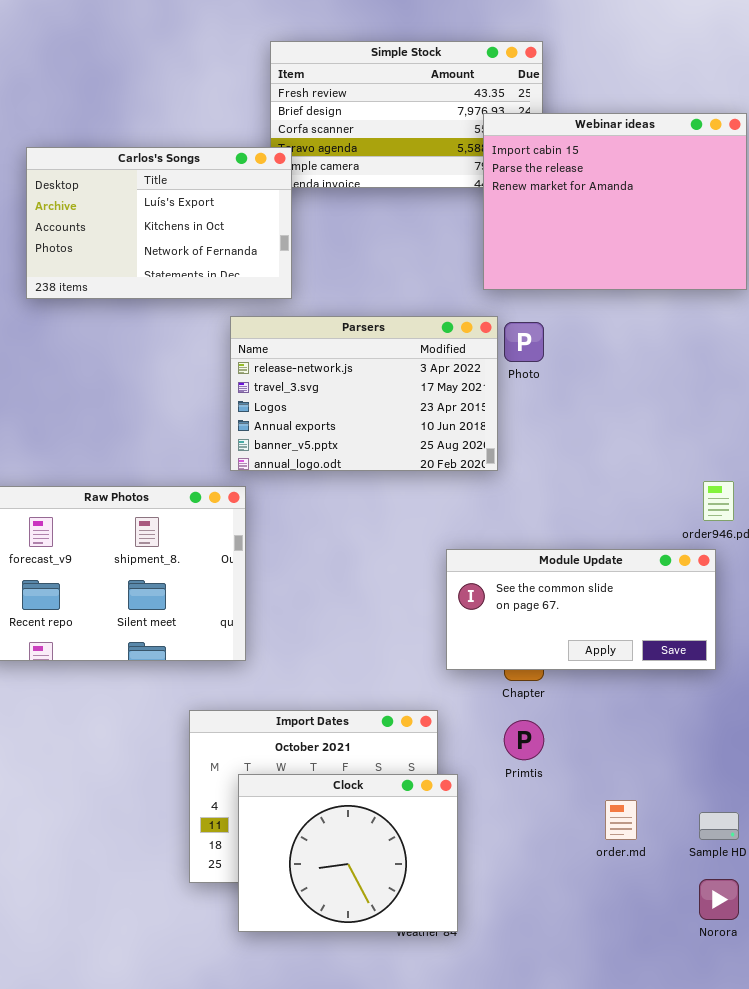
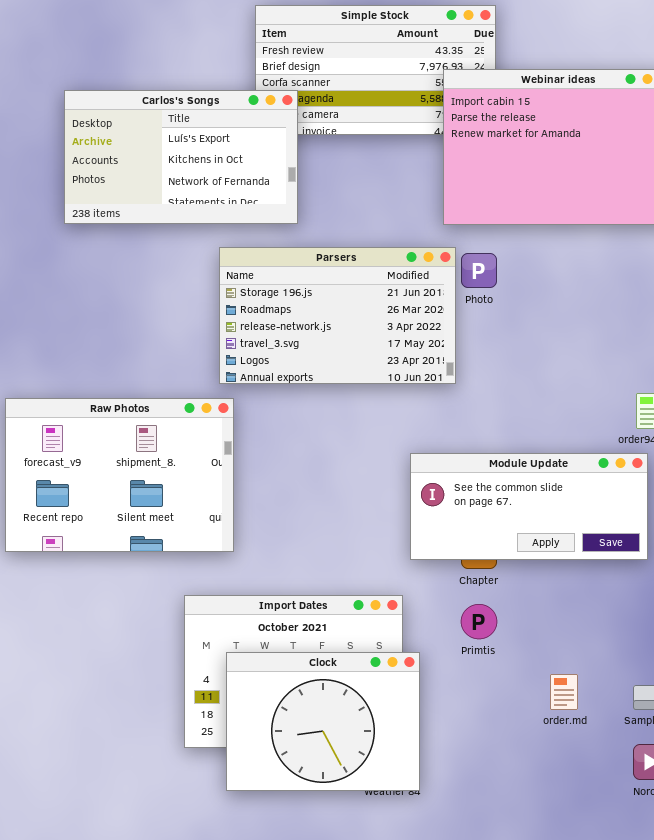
Carlos's Songs: [26,147,292,299] -> [64,90,298,224], moved
Parsers: [230,316,498,471] -> [219,247,456,384], scrolled up 2 rows

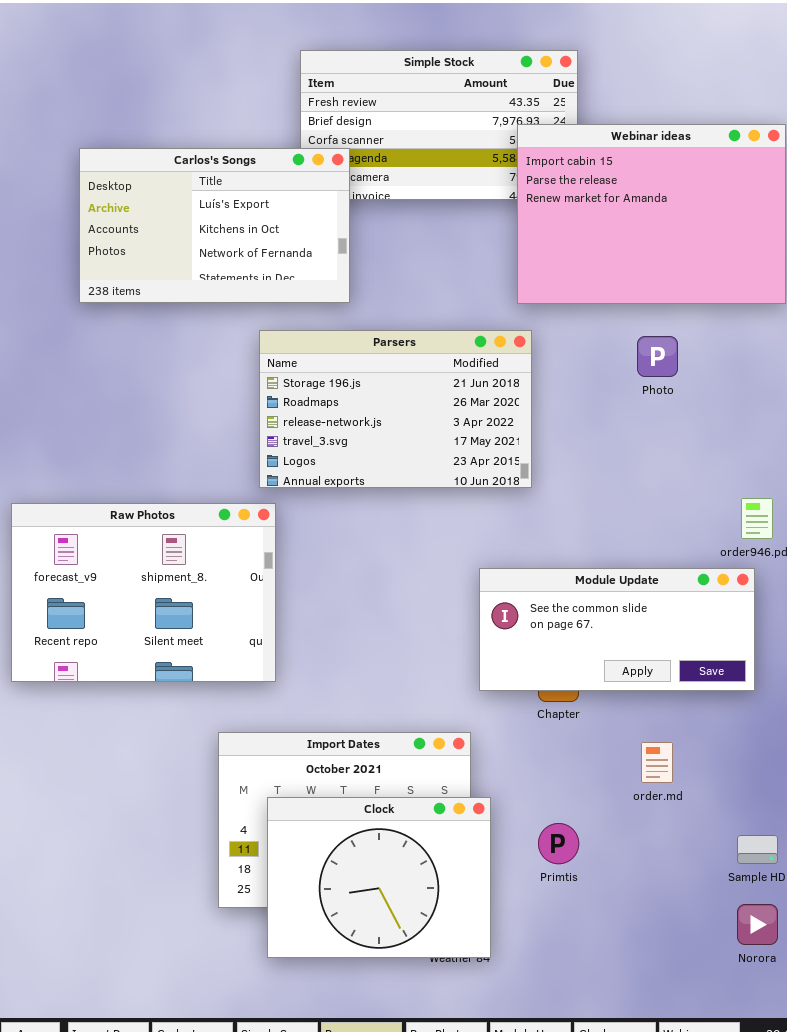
Photo: [461,253,497,288] -> [637,336,678,377], moved
Primtis: [461,604,497,639] -> [538,823,579,864], moved
order.md: [550,674,578,710] -> [641,742,673,783], moved

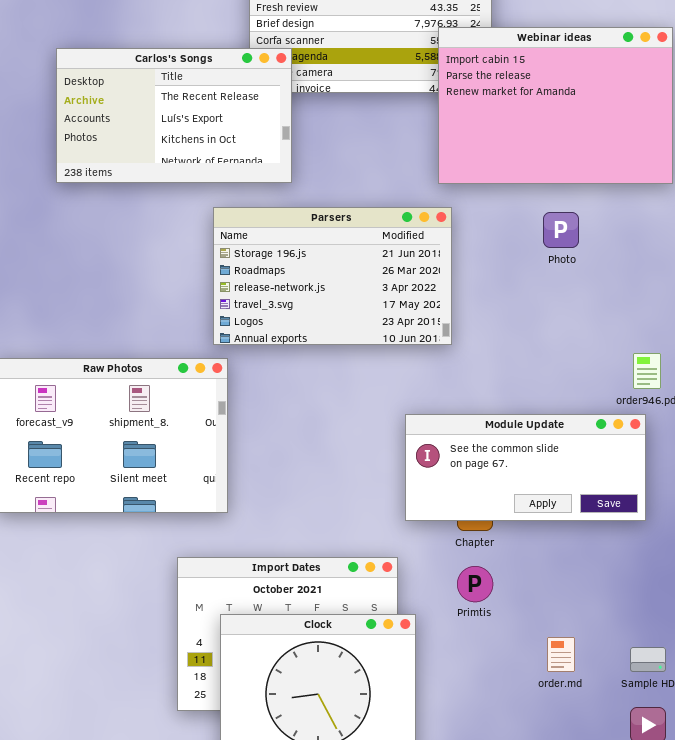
Carlos's Songs: [79,148,350,303] -> [56,48,292,183], scrolled up 1 row
order.md: [641,742,673,783] -> [547,637,575,672], moved
Primtis: [538,823,579,864] -> [457,566,493,602], moved

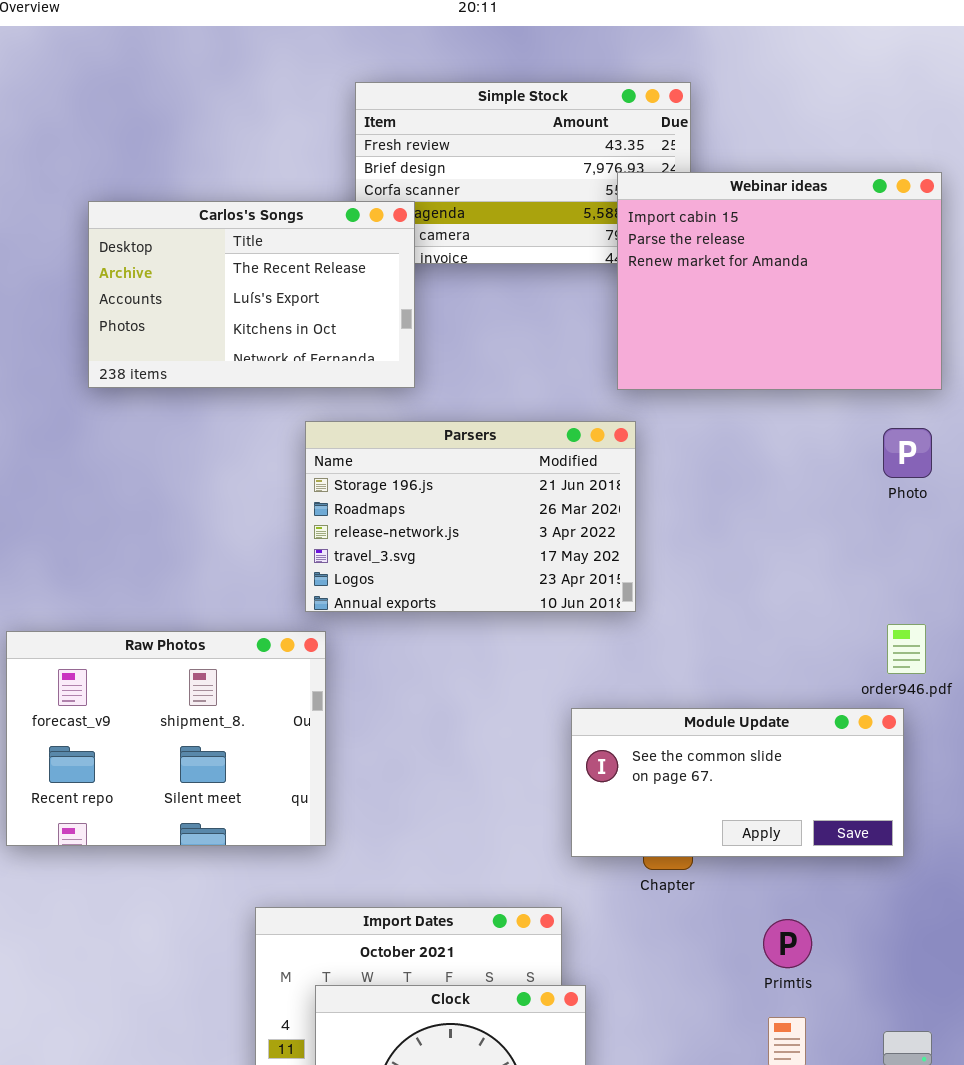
Photo: [543,212,579,248] -> [883,428,932,478], moved
Primtis: [457,566,493,602] -> [763,919,812,968], moved

